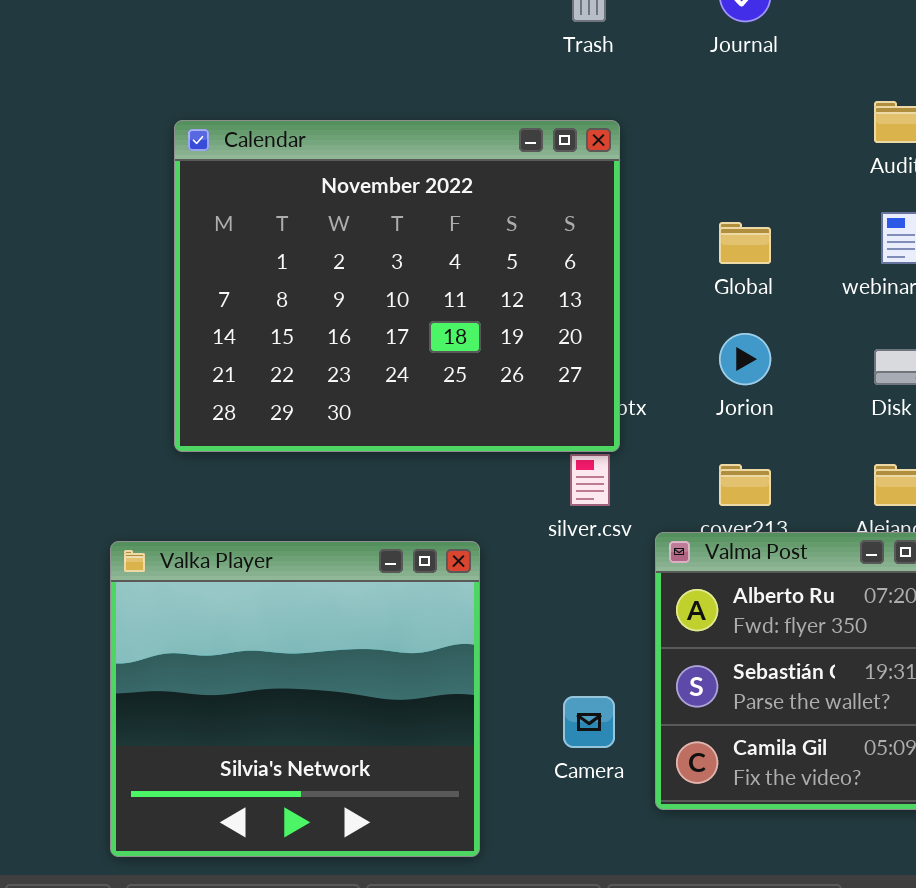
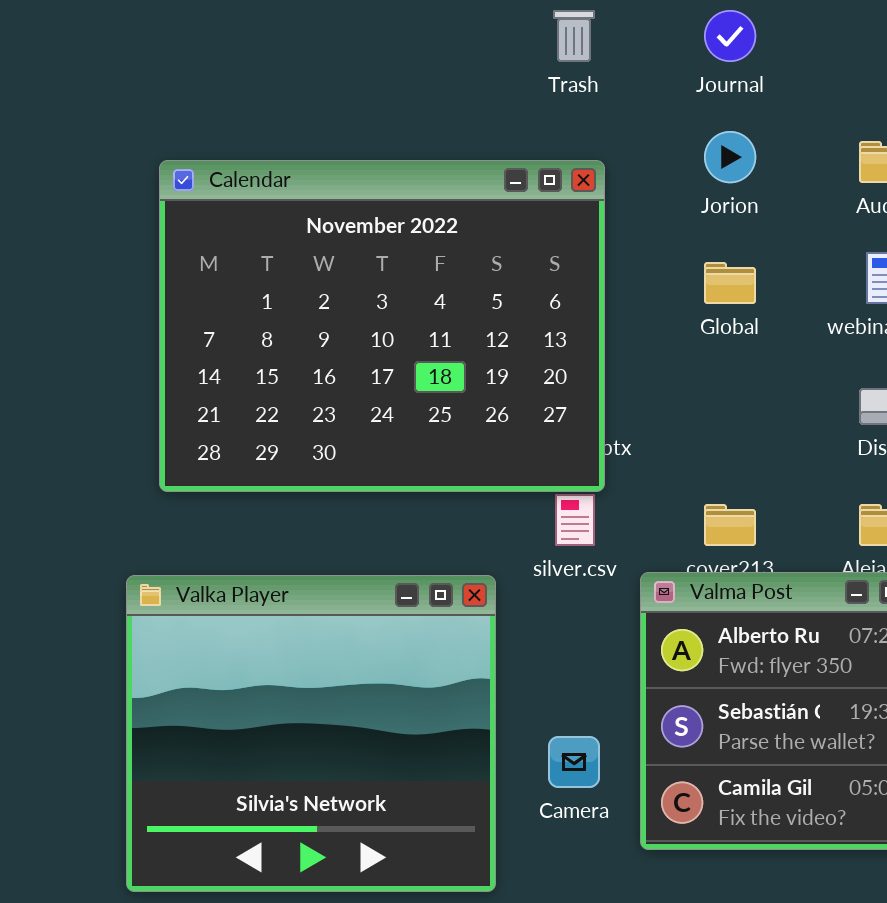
Jorion: [719,333,771,385] -> [704,131,756,183], moved
Valka Player: [110,541,480,857] -> [126,575,496,892], moved

